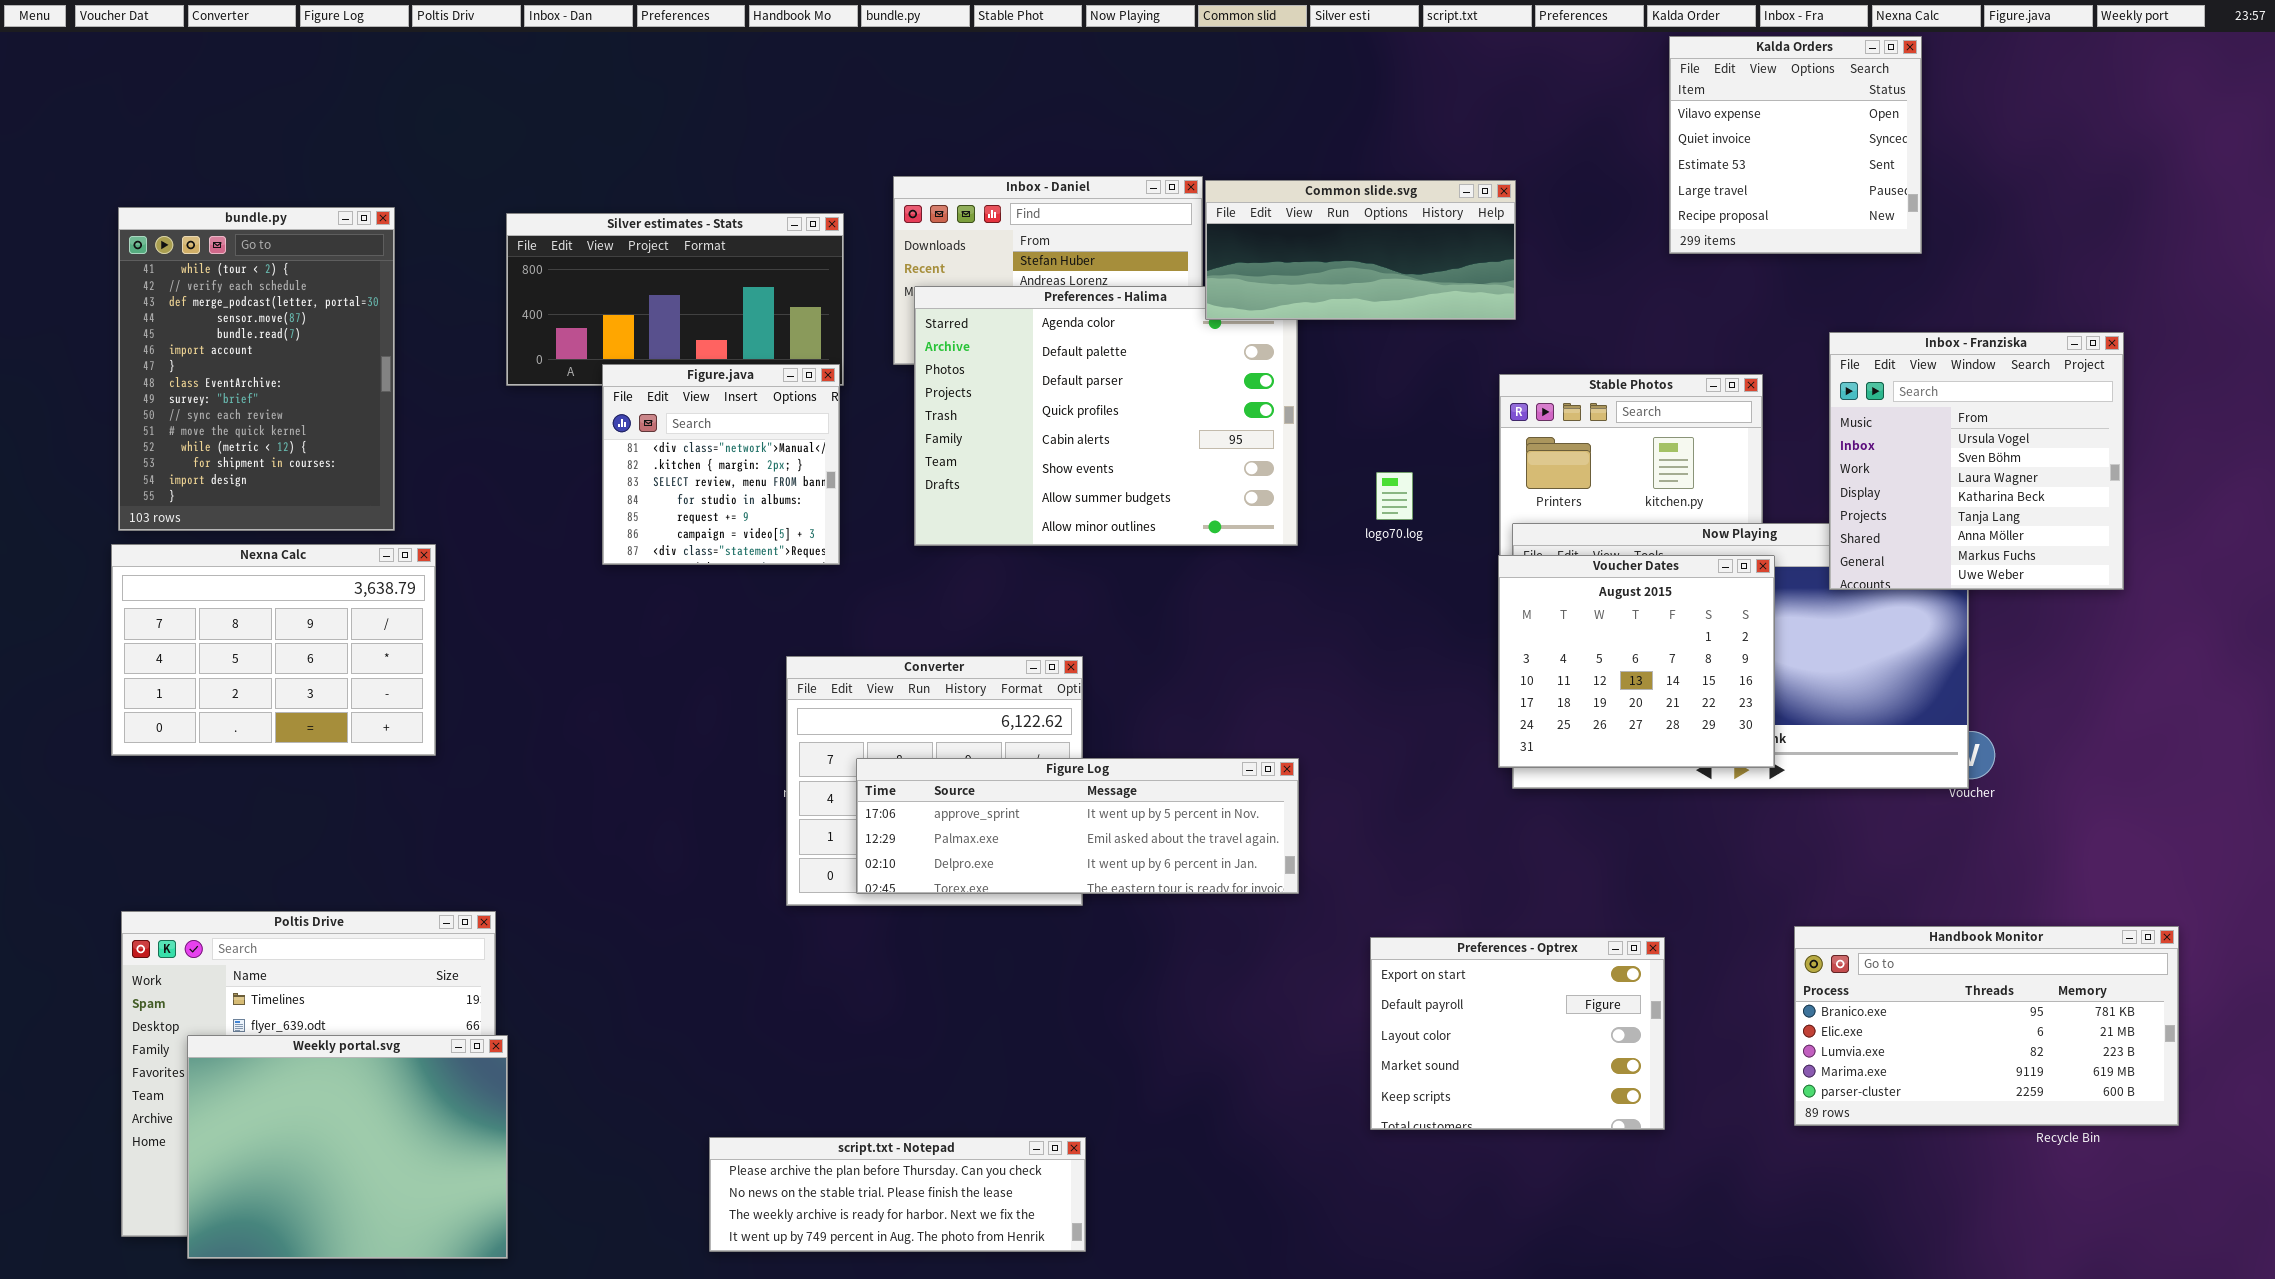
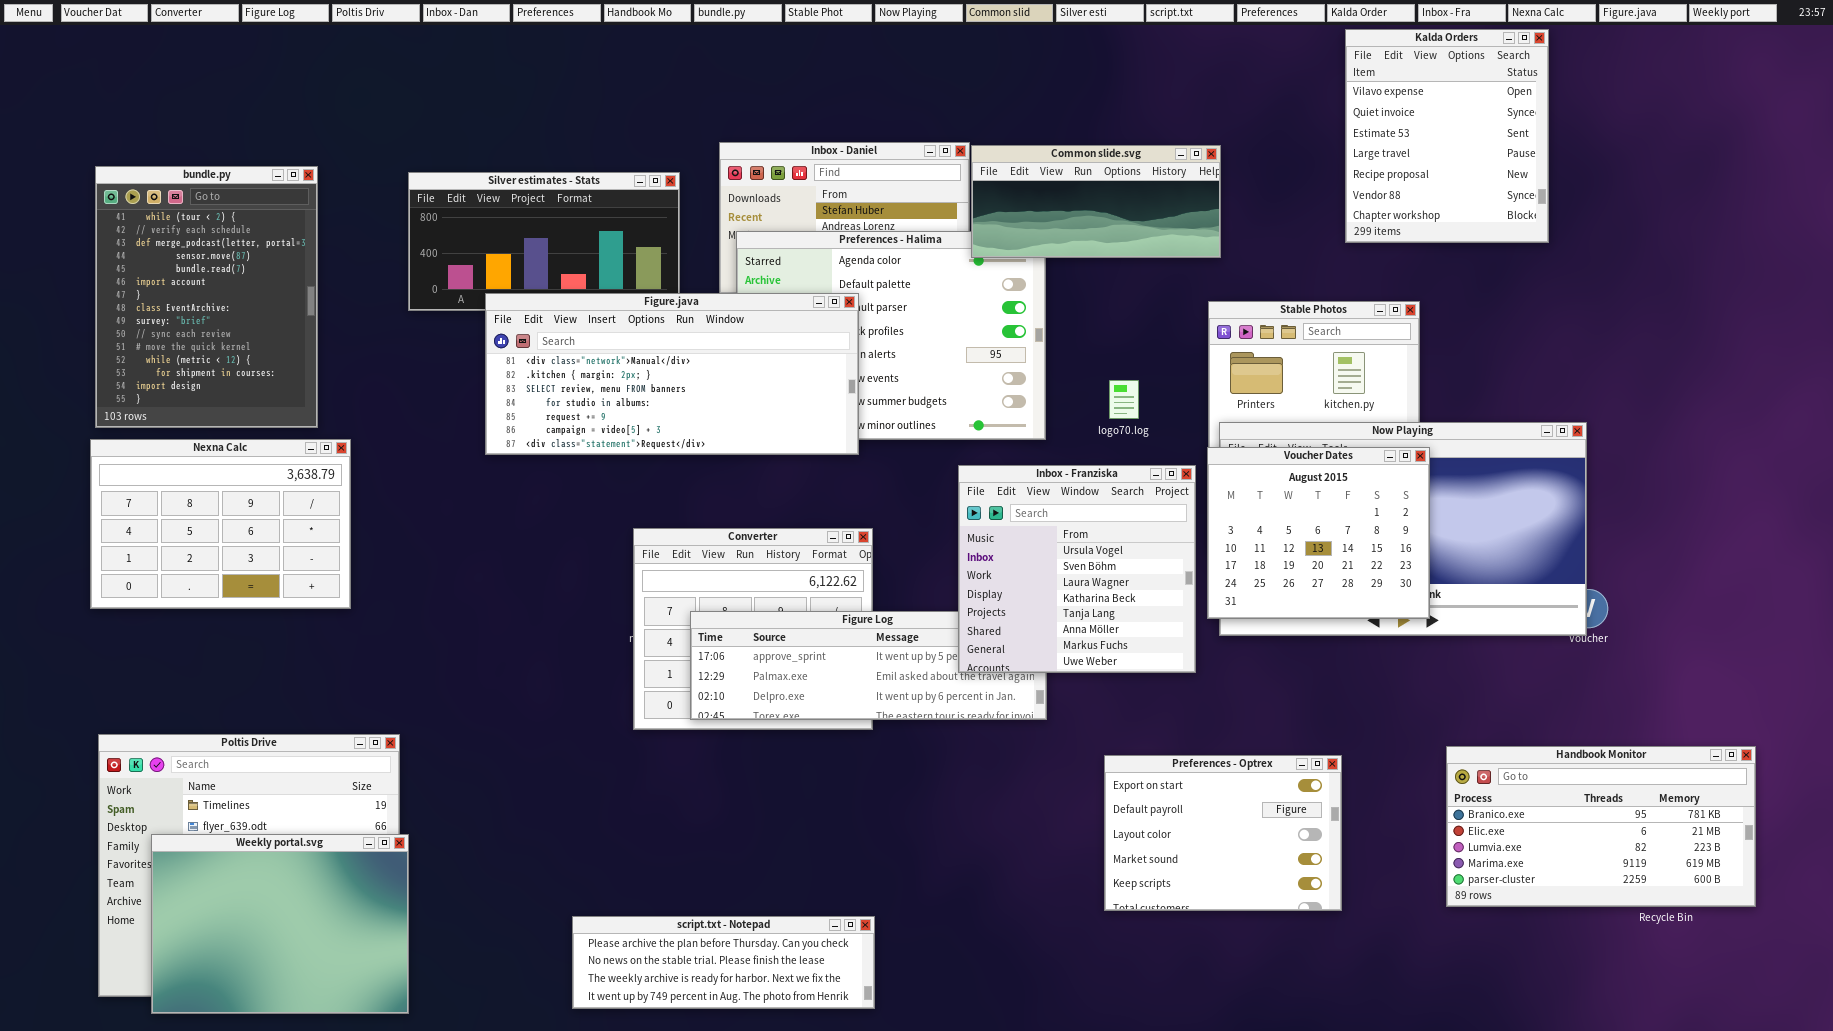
Kalda Orders: [1669,36,1922,254] -> [1345,29,1549,243], resized
Inbox - Franziska: [1829,332,2124,590] -> [958,465,1196,673], moved
Figure.java: [602,364,840,565] -> [485,293,859,455], resized

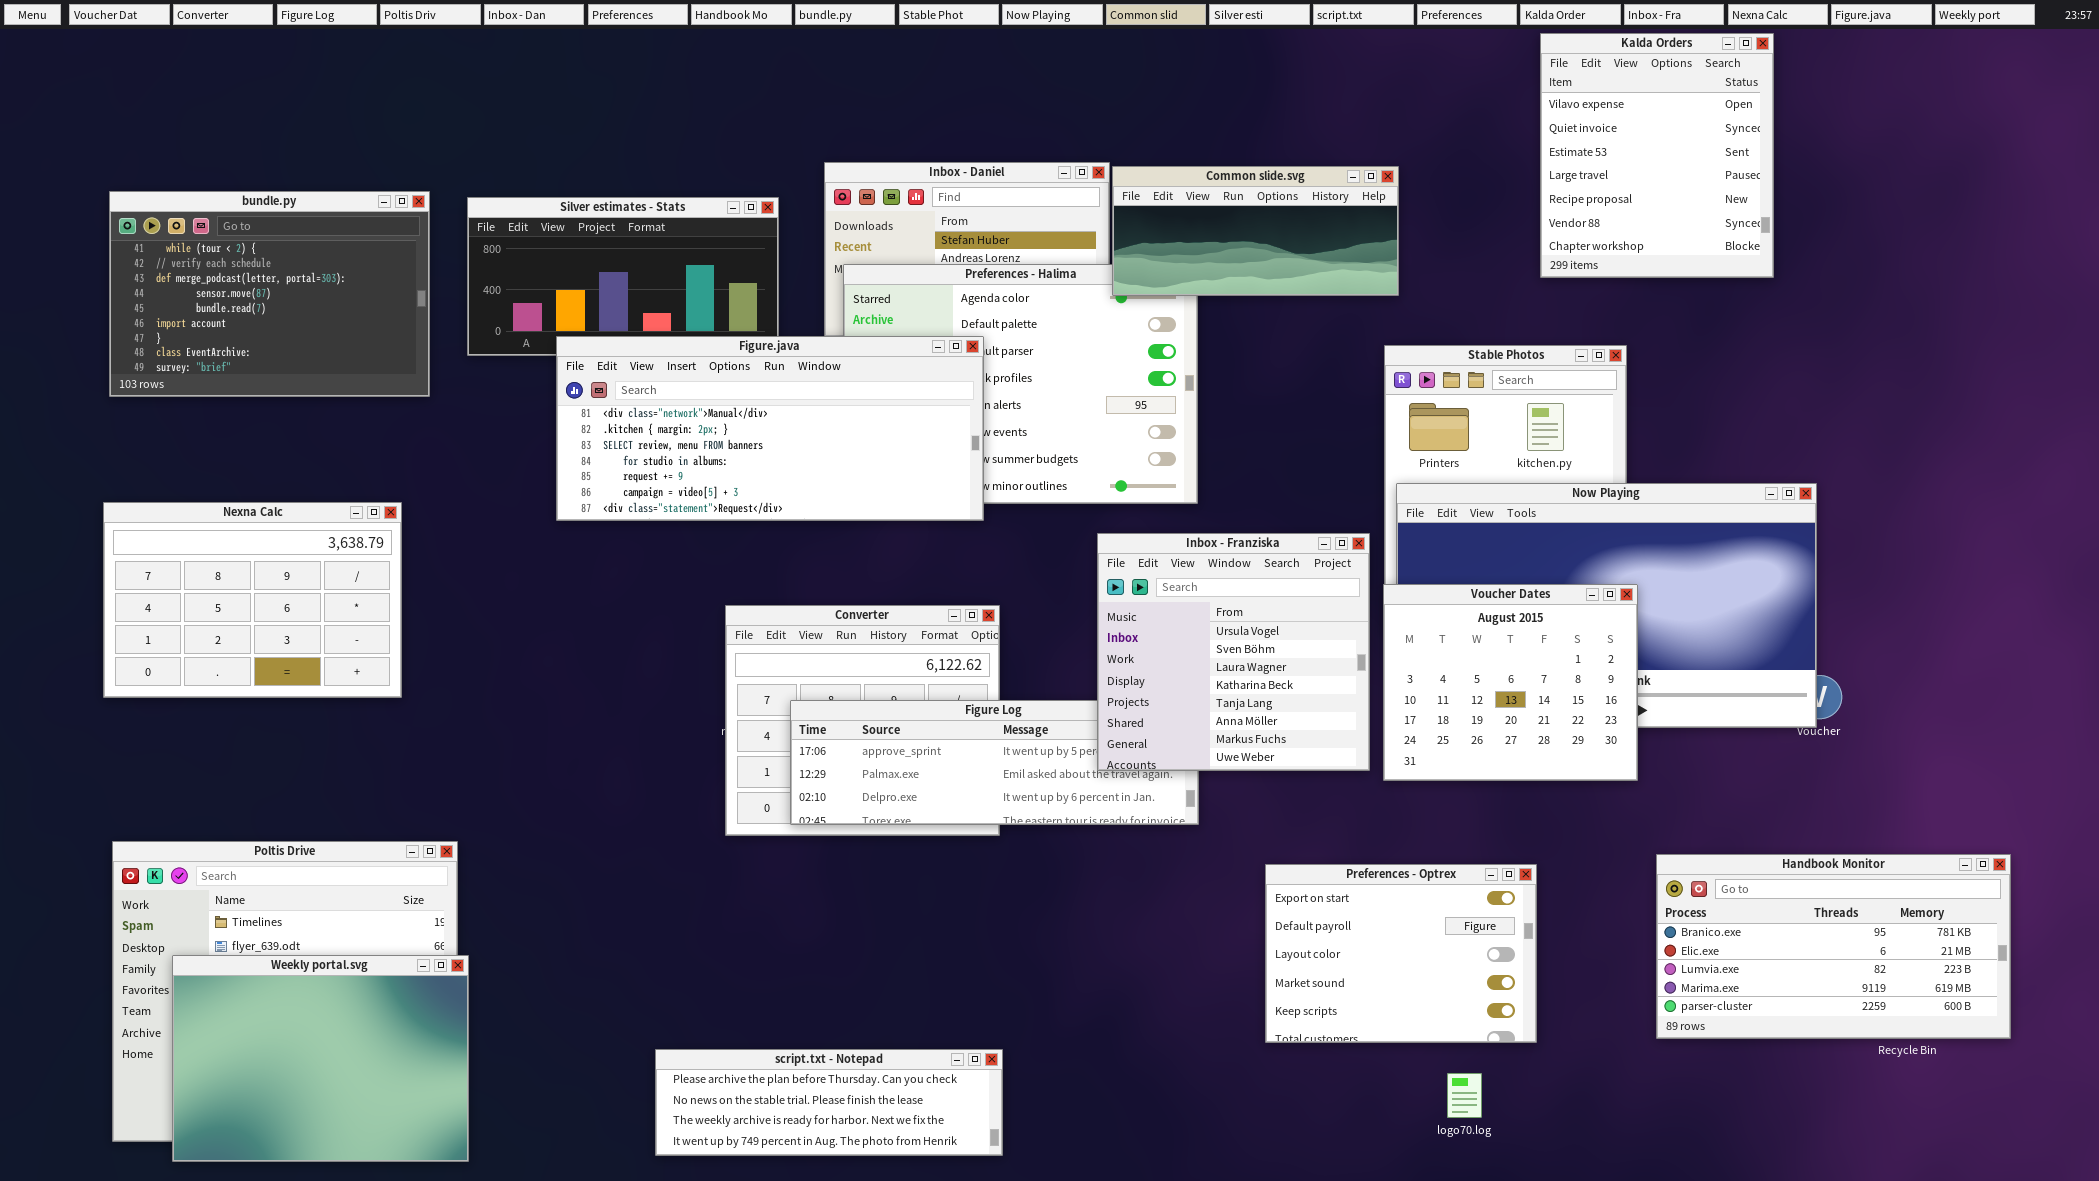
bundle.py: [95,166,318,428] -> [109,191,430,397], resized
logo70.log: [1109,380,1139,419] -> [1447,1073,1482,1118], moved
Voucher Dates: [1207,447,1430,619] -> [1383,584,1638,781], moved

